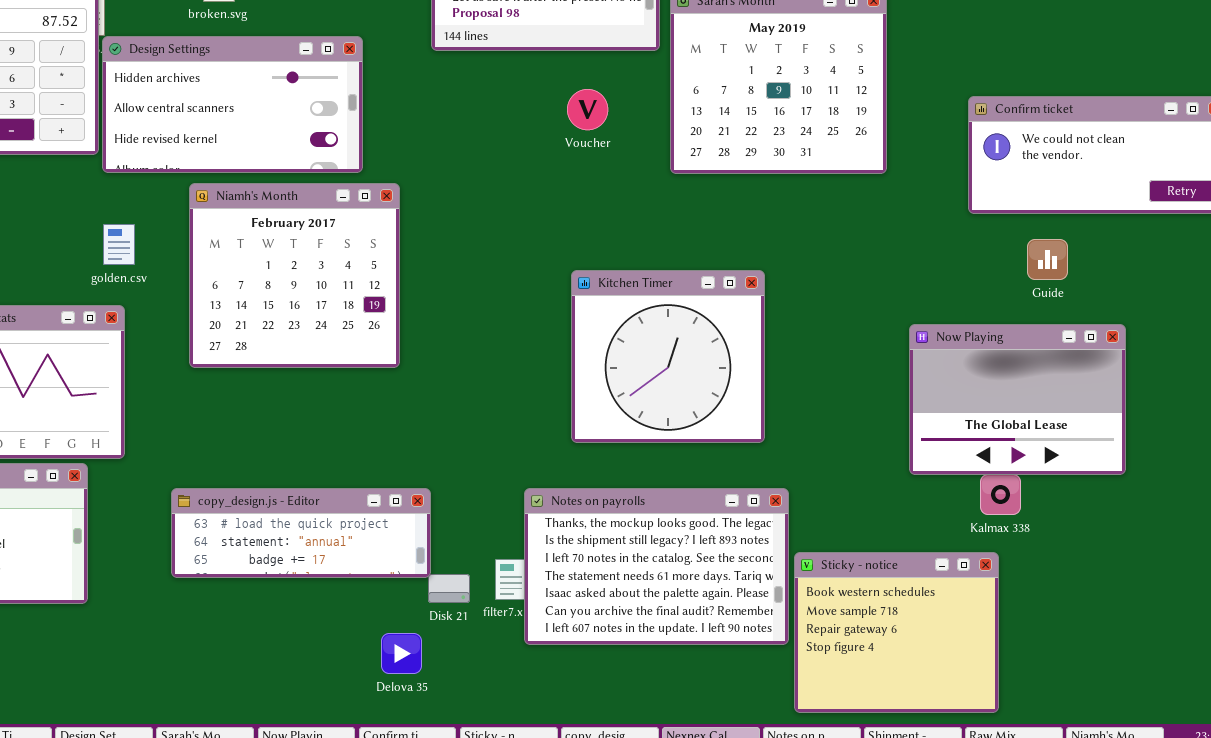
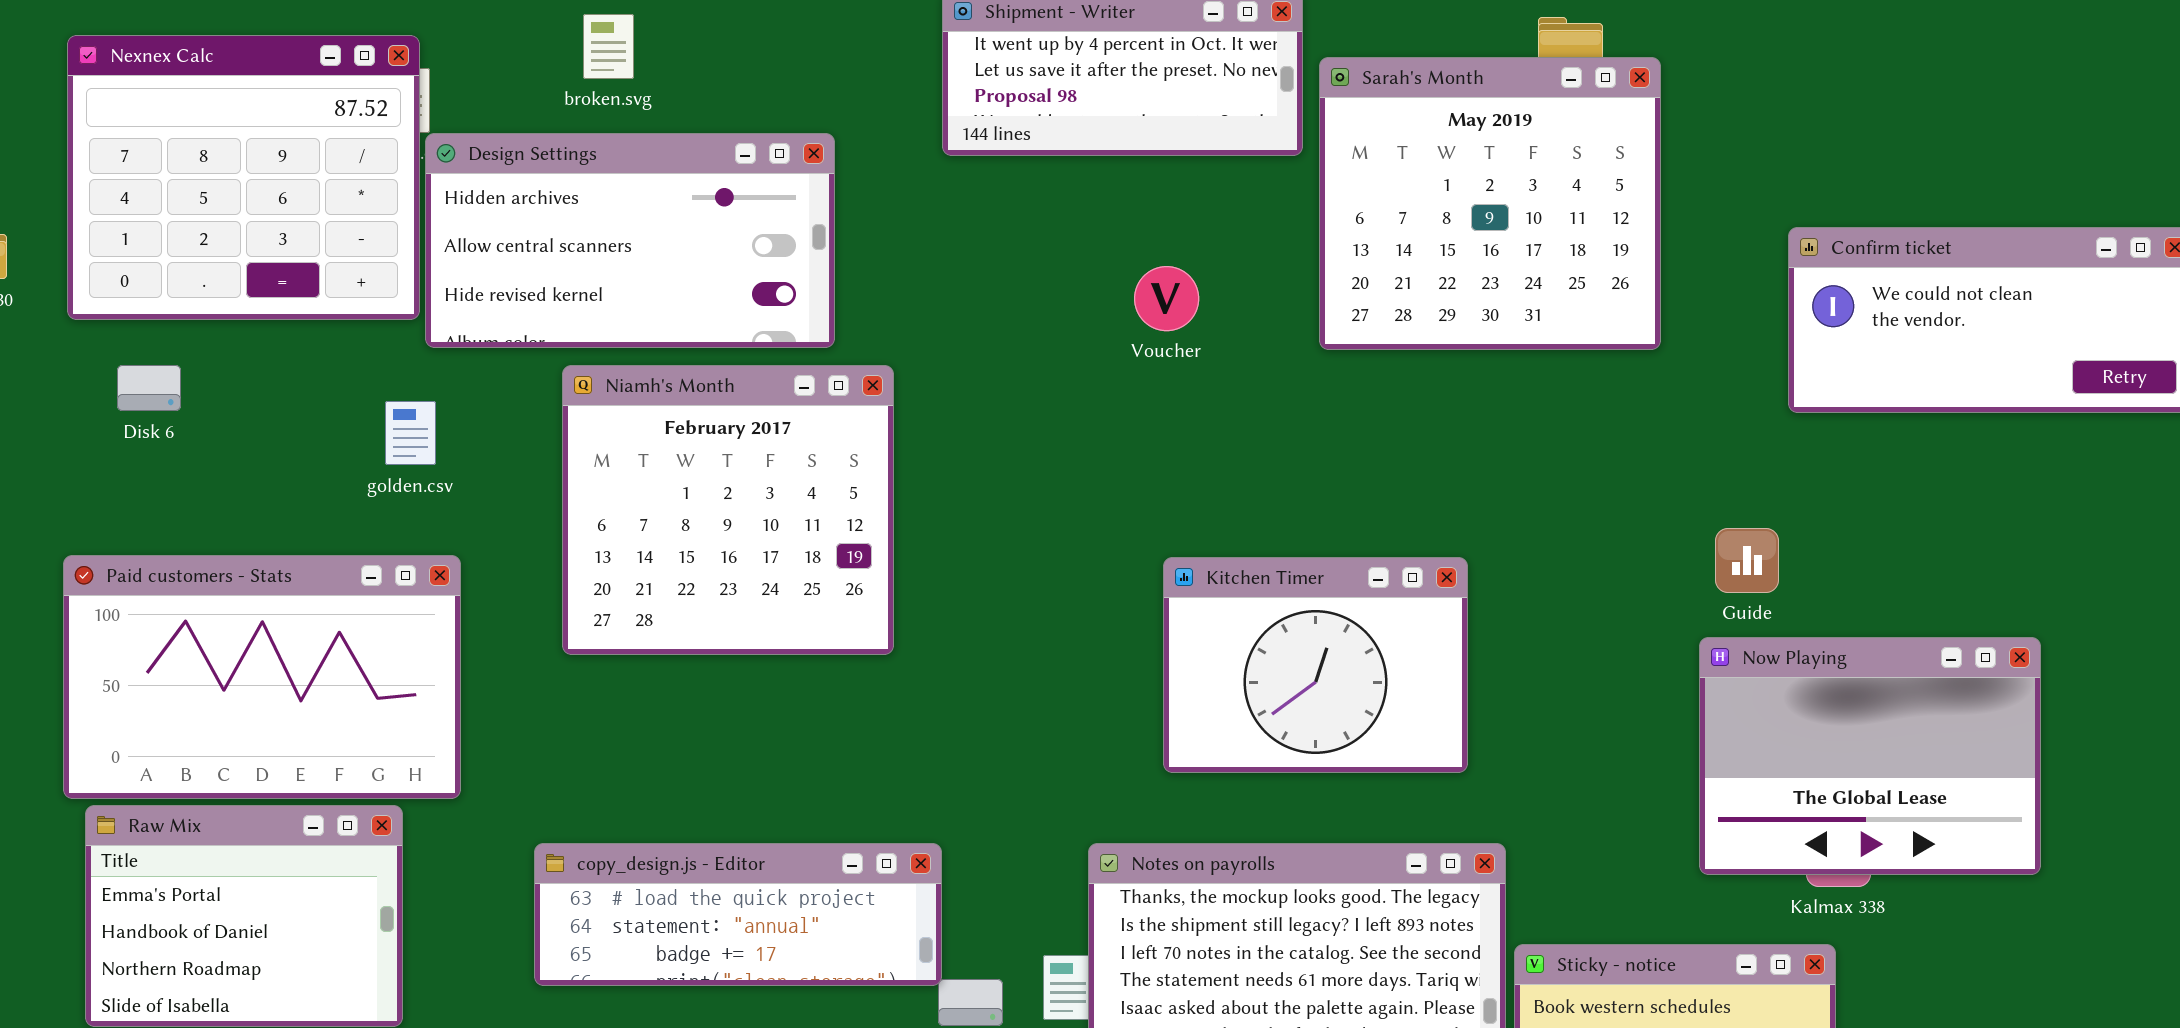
Voucher: [567,89,608,130] -> [1134,266,1199,331], moved
golden.csv: [103,224,135,265] -> [385,401,436,465], moved
Guide: [1027,239,1068,280] -> [1715,528,1779,593], moved
Kitchen Timer: [571,270,765,443] -> [1163,557,1468,773], resized
Now Playing: [909,324,1126,475] -> [1699,637,2041,875], moved

